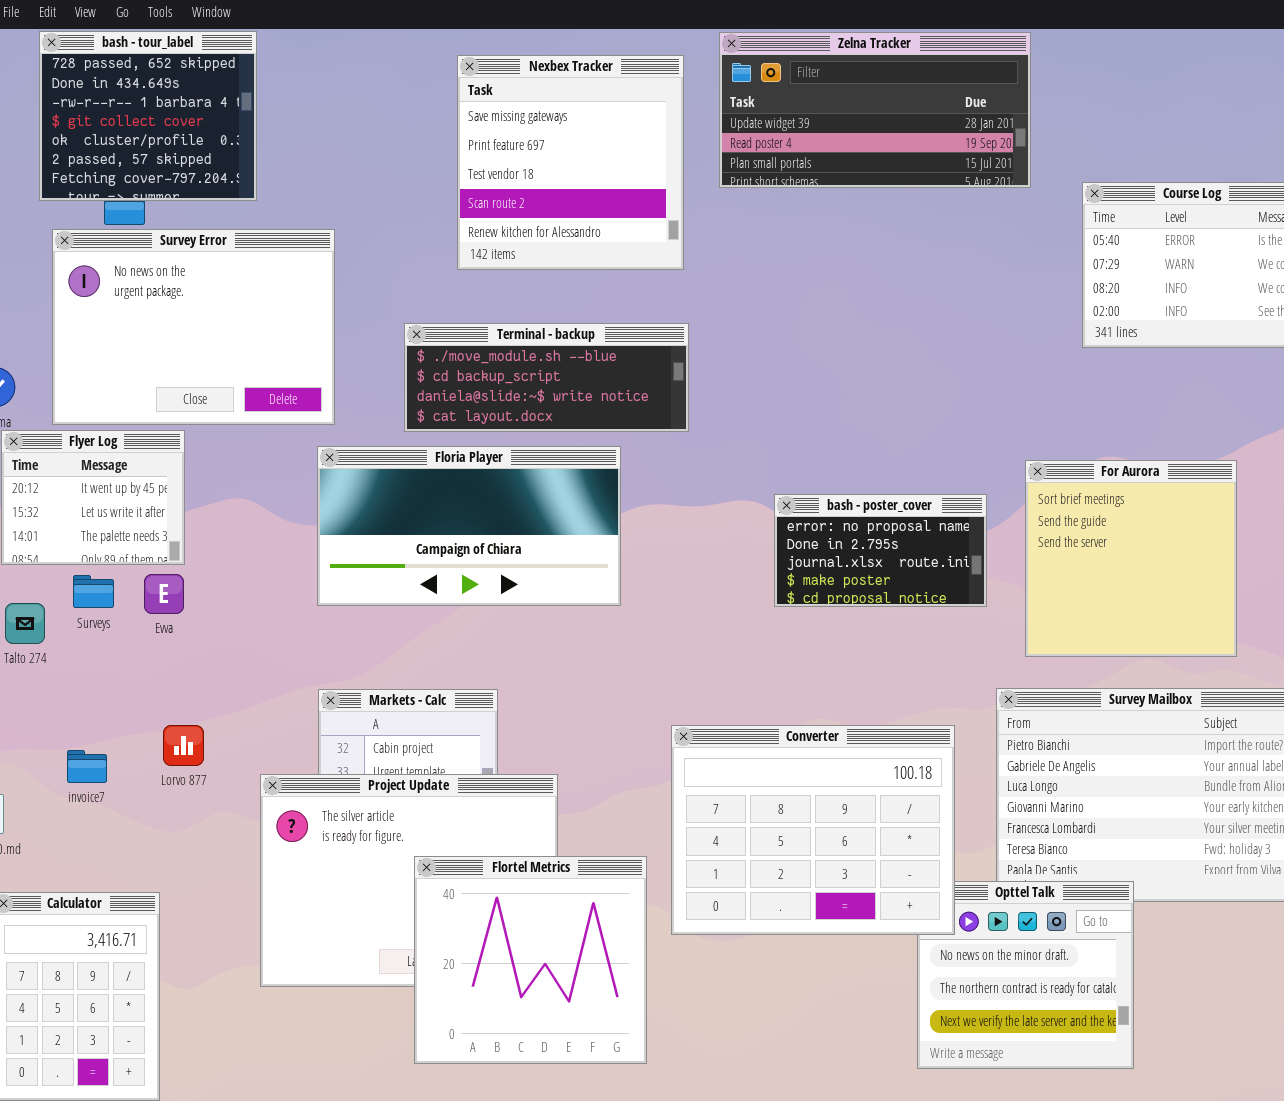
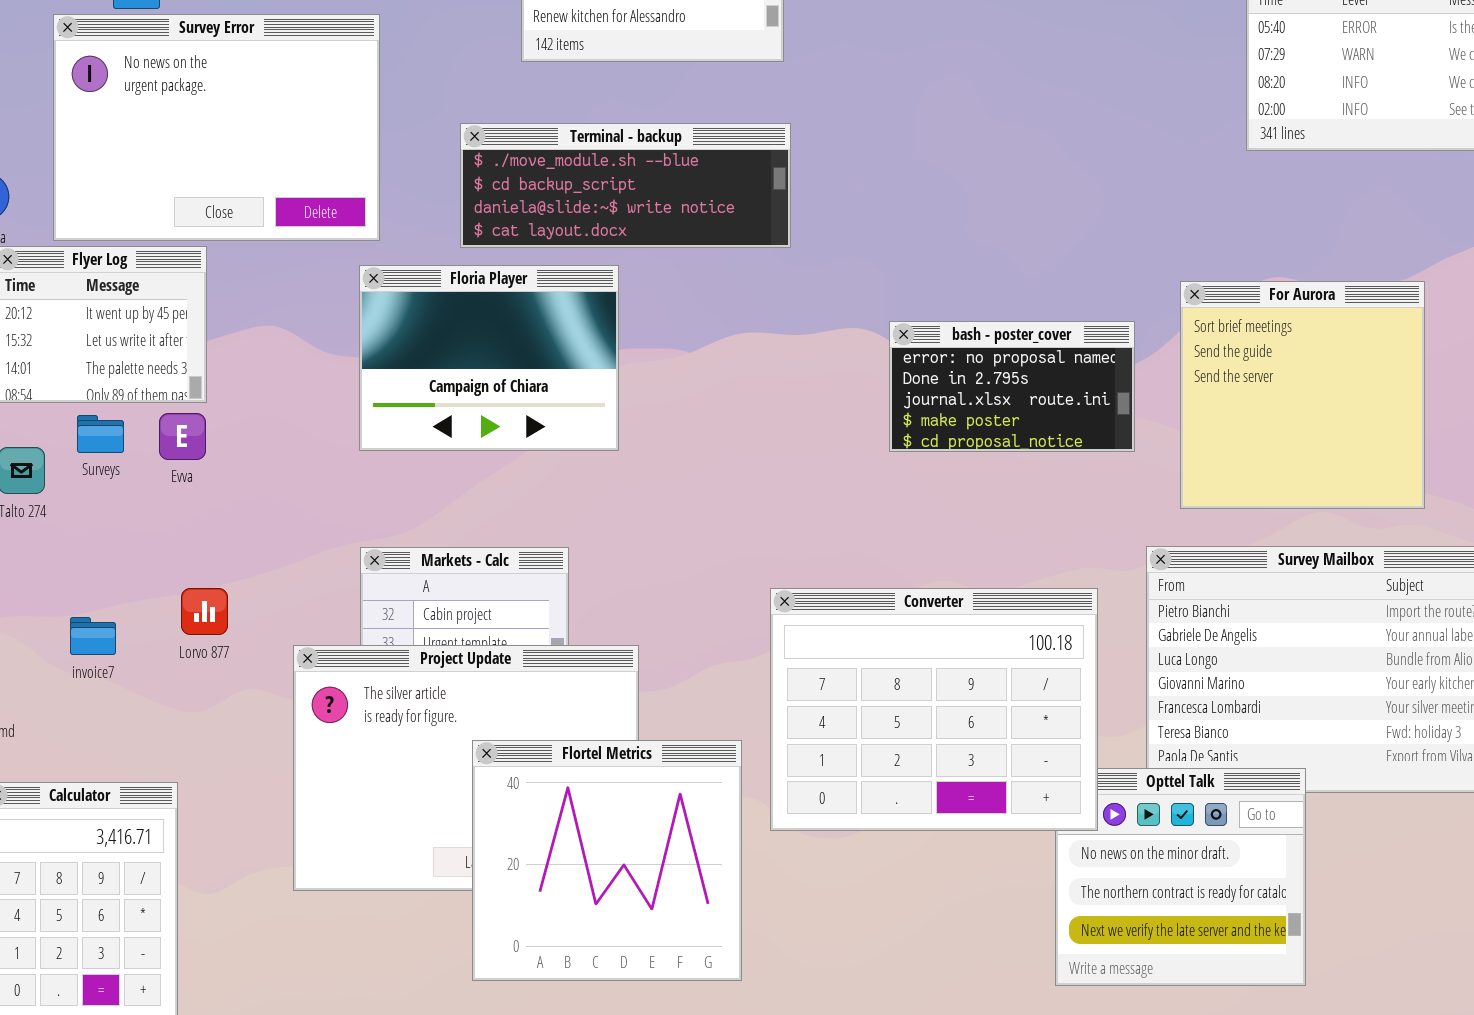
Floria Player: [317,446,621,606] -> [359,265,619,451], resized

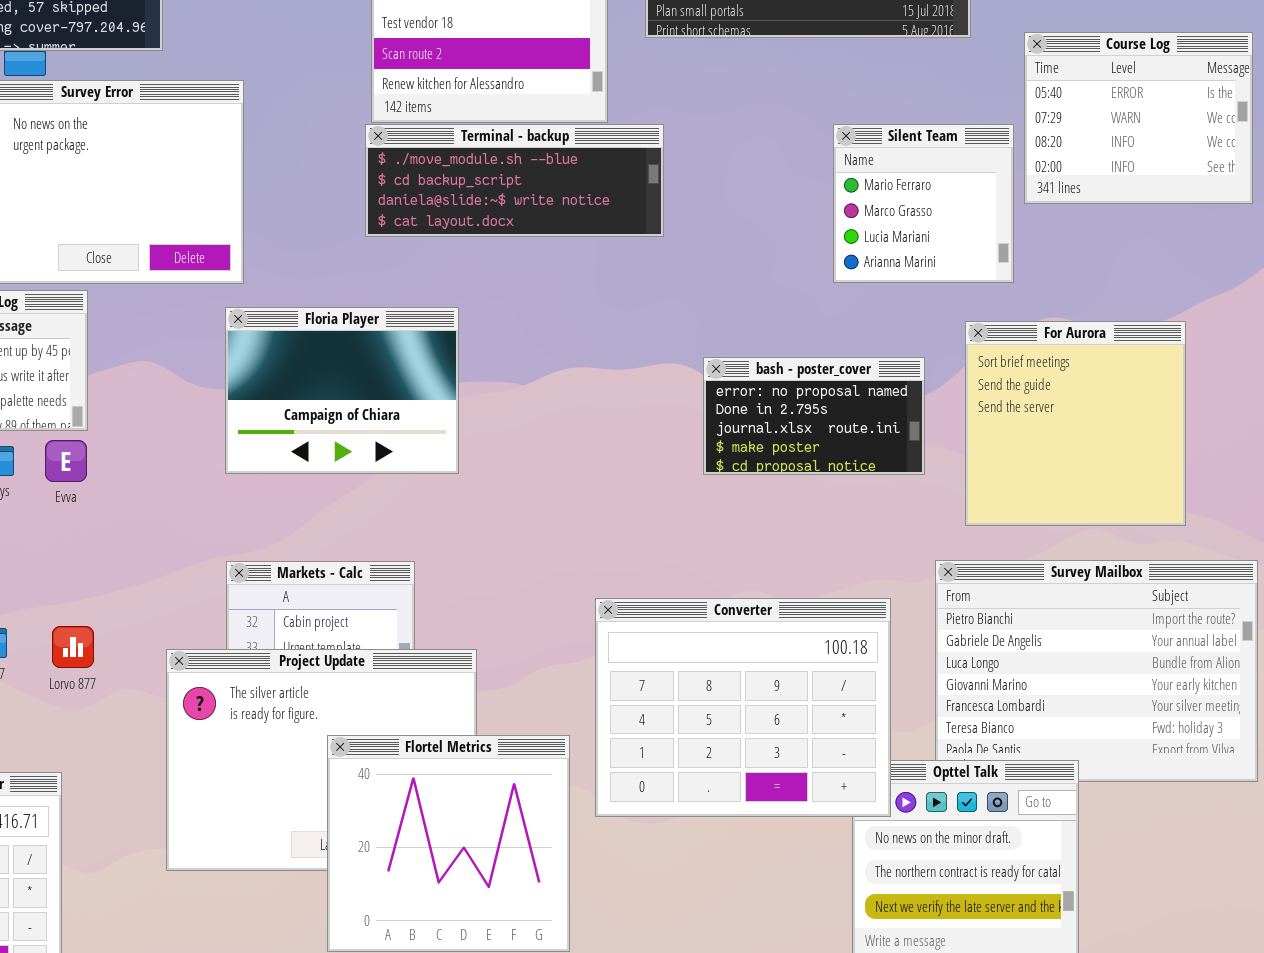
Silent Team: none -> [833,124,1014,283], opened
Terminal - backup: [460,123,791,248] -> [365,124,664,237], moved
Lorvo 877: [181,588,228,635] -> [52,626,94,668], moved

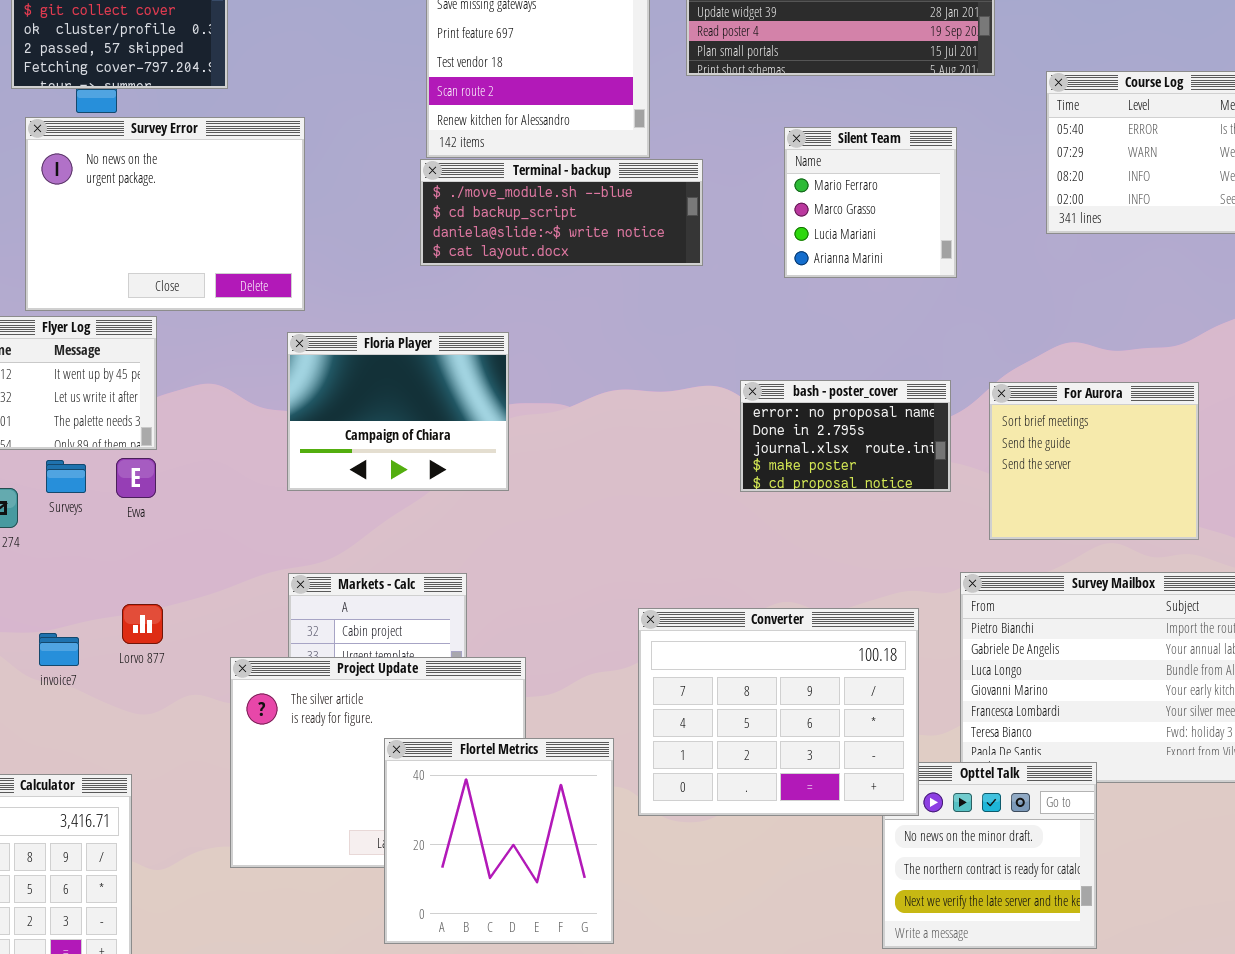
Silent Team: [833,124,1014,283] -> [784,127,957,278], moved
For Aurora: [965,321,1186,526] -> [989,382,1199,540], resized
Lorvo 877: [52,626,94,668] -> [122,604,163,644], moved

